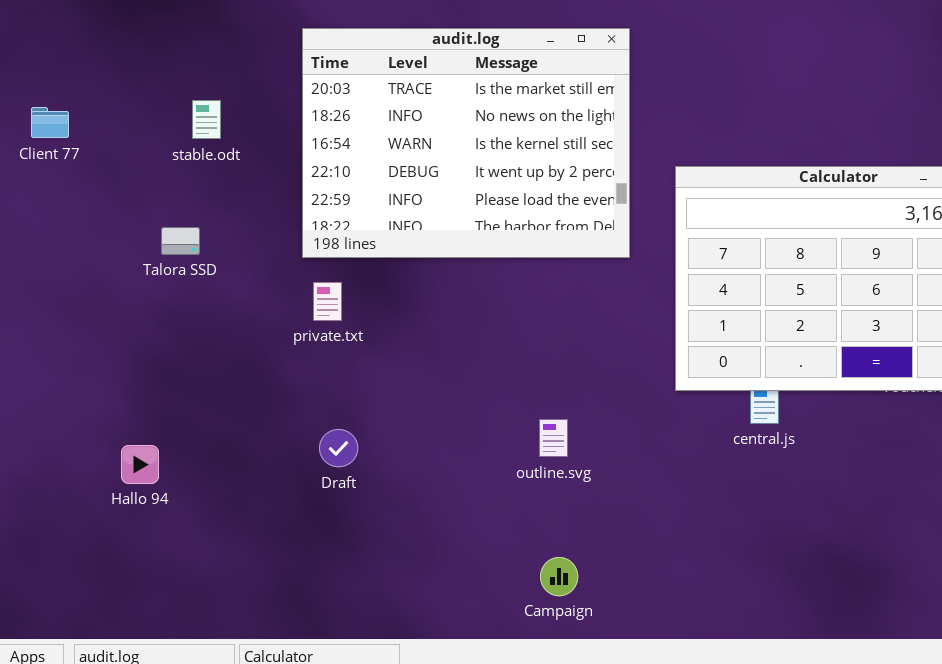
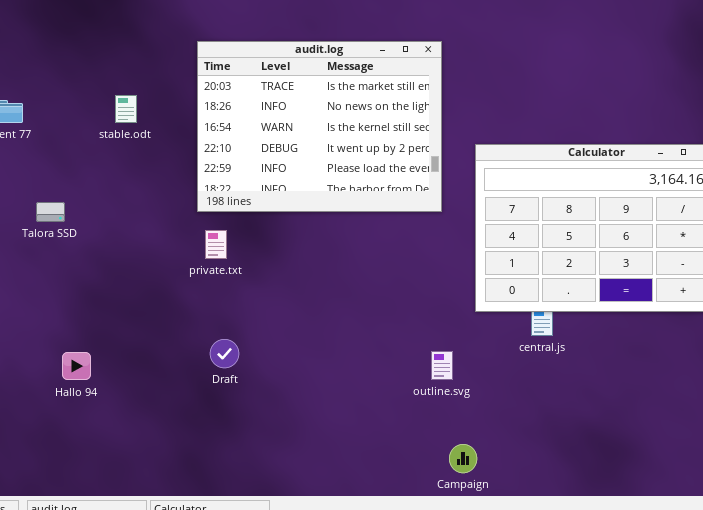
Talora SSD: [161,227,200,255] -> [36,202,65,222], moved
outline.svg: [539,419,568,457] -> [431,351,453,380], moved
Campaign: [540,557,578,596] -> [449,444,477,473], moved

